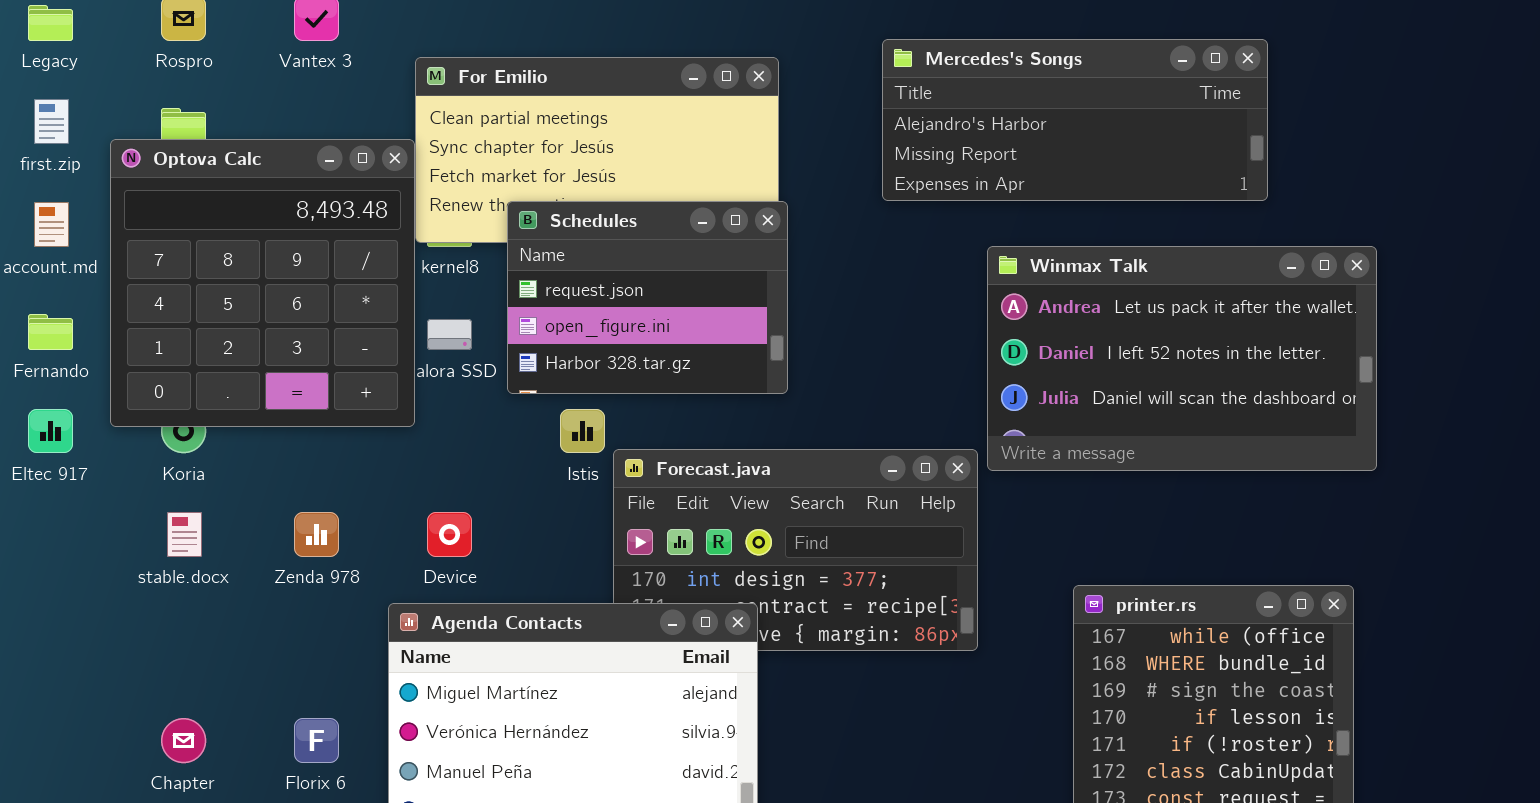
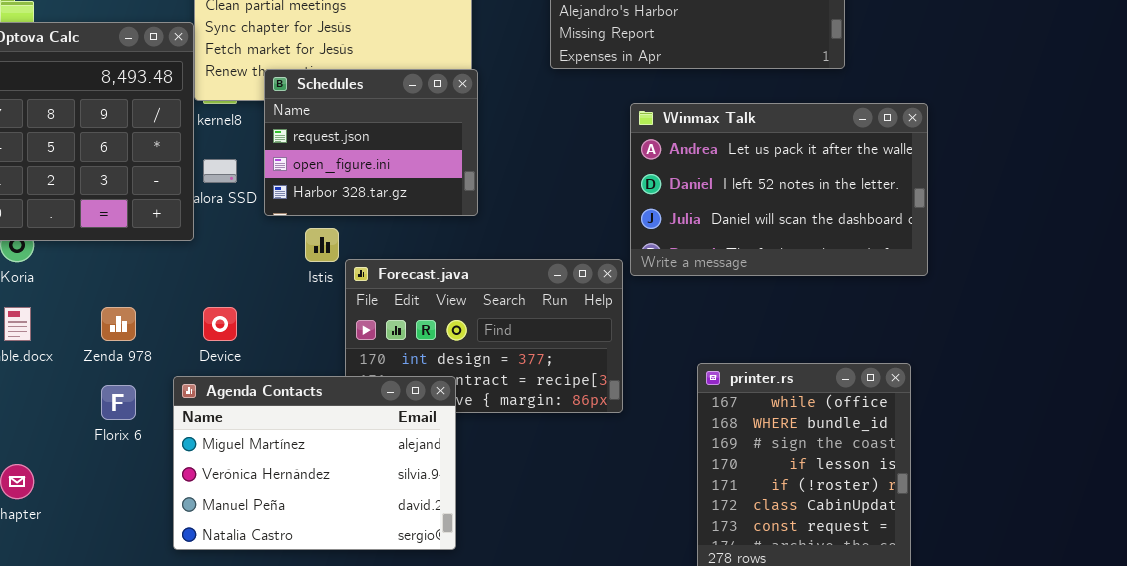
Florix 6: [294,718,339,763] -> [101,385,136,420], moved

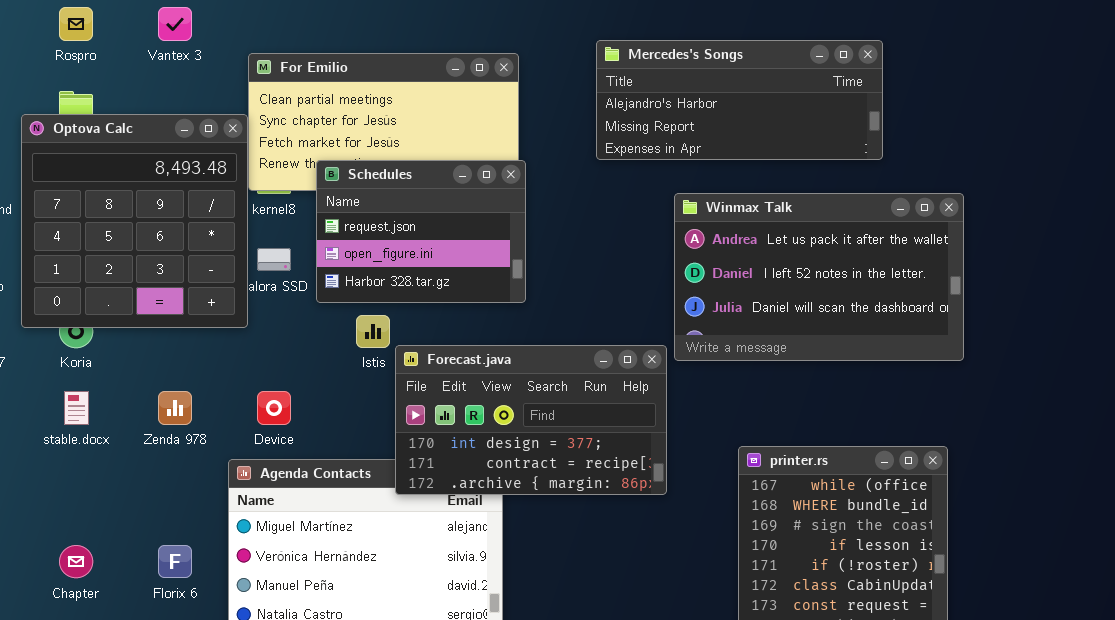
Forecast.java: [345,259,623,413] -> [395,345,667,495], raised
Florix 6: [101,385,136,420] -> [158,545,192,578], moved

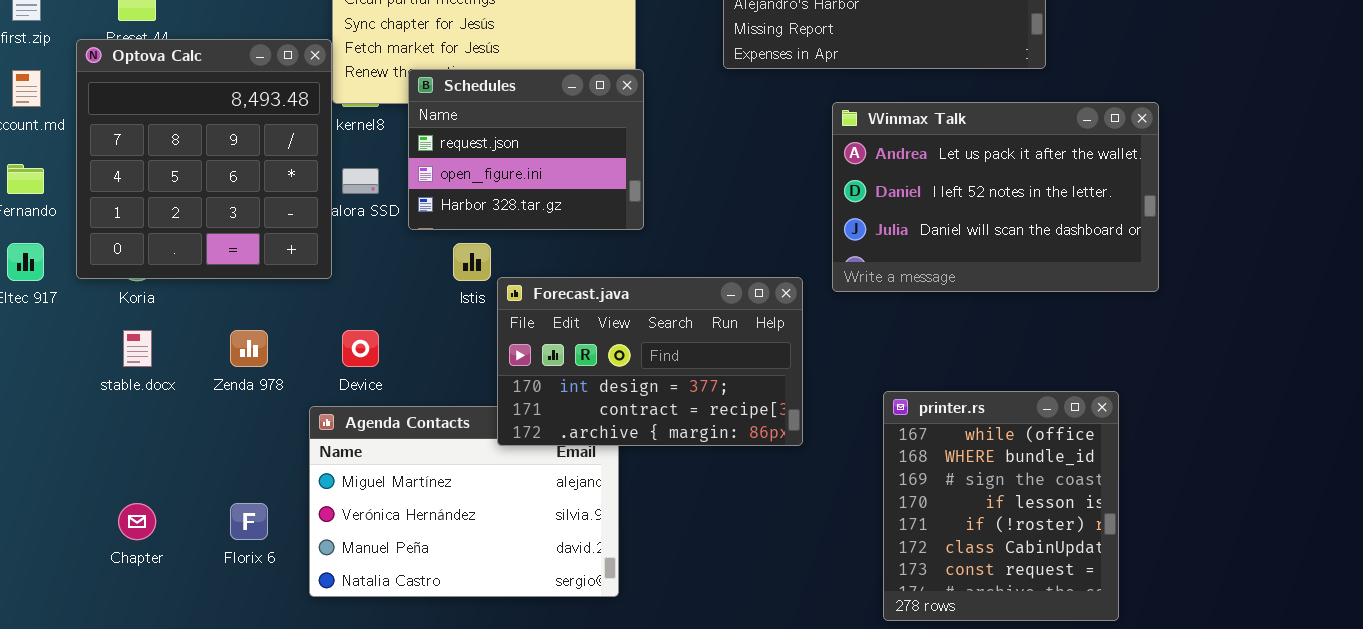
Optova Calc: [21,114,248,328] -> [76,39,332,279], moved
Winmax Talk: [674,193,964,361] -> [832,102,1159,292], moved

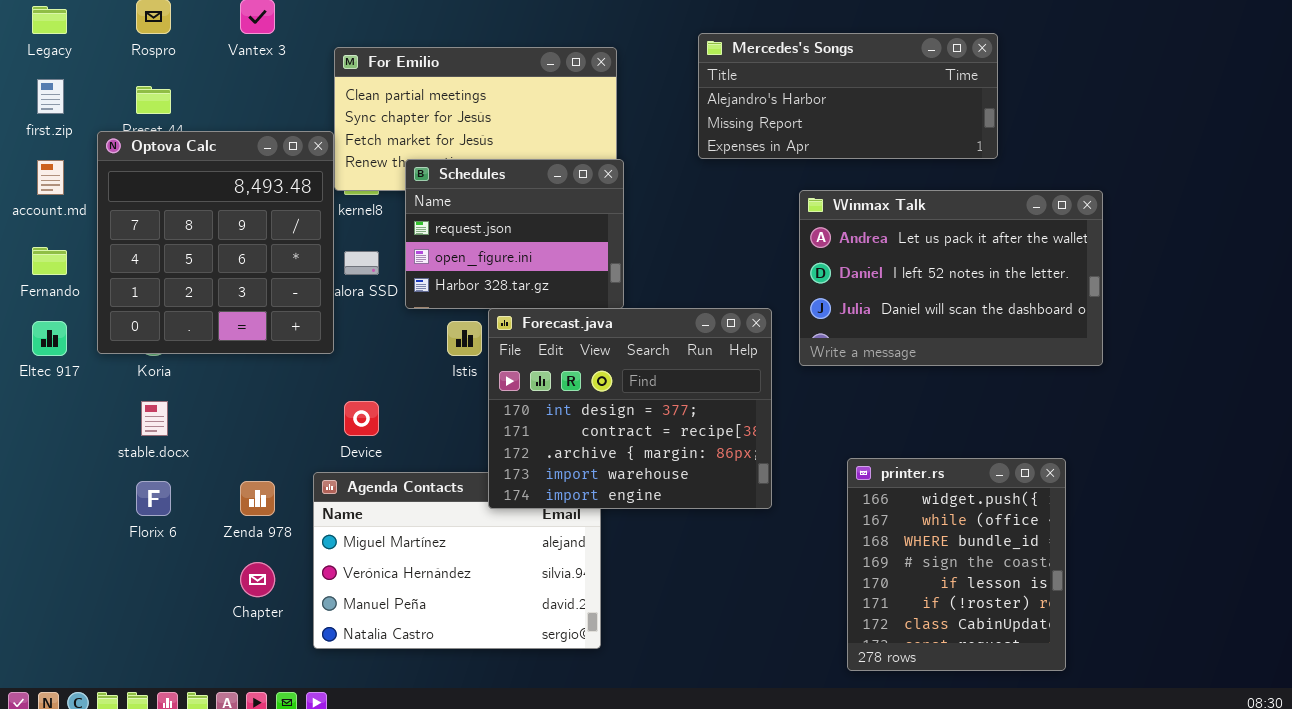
Forecast.java: [497,277,803,446] -> [488,308,772,509], resized
Zenda 978: [230,330,268,367] -> [240,481,275,516], moved
printer.rs: [883,391,1119,621] -> [847,458,1066,671], scrolled up 1 row
Chapter: [118,503,156,540] -> [240,562,275,597], moved
Florix 6: [230,503,268,540] -> [136,481,171,516], moved

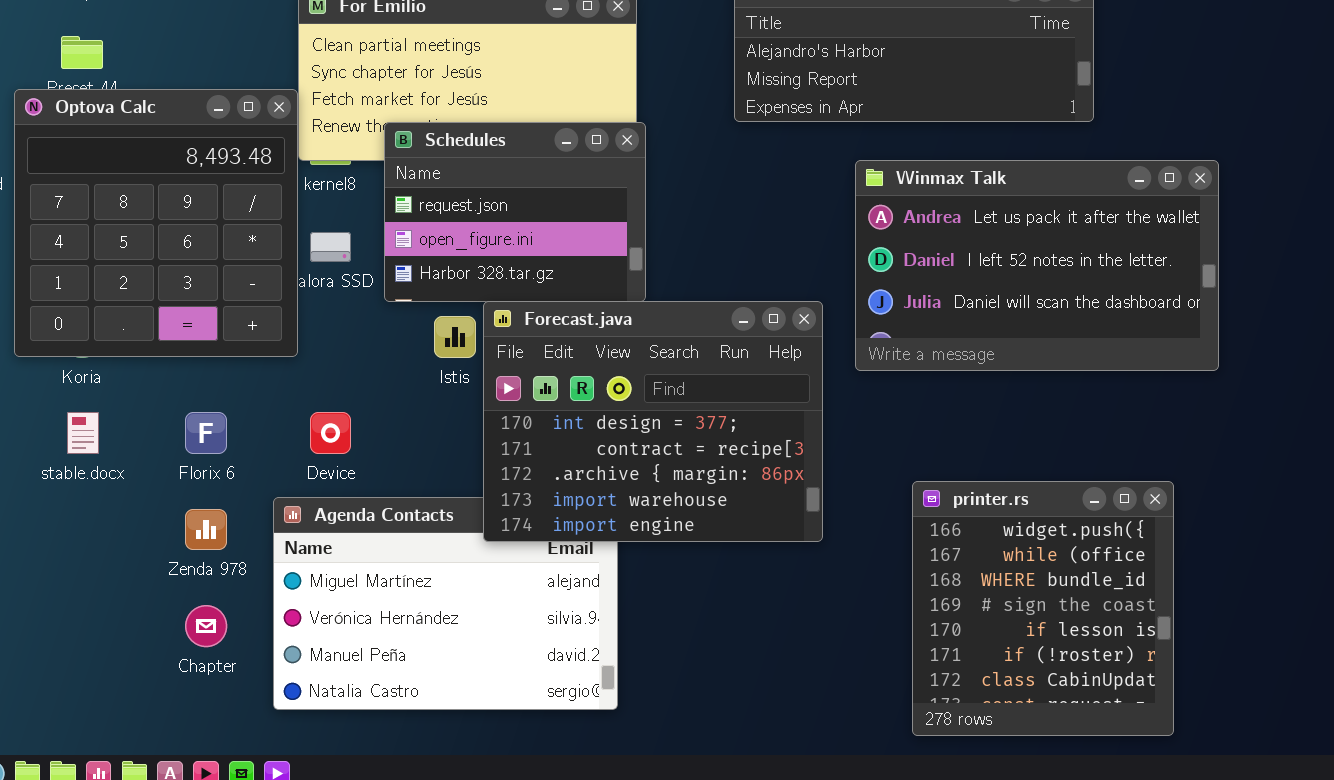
Florix 6: [136,481,171,516] -> [185,412,227,454], moved

